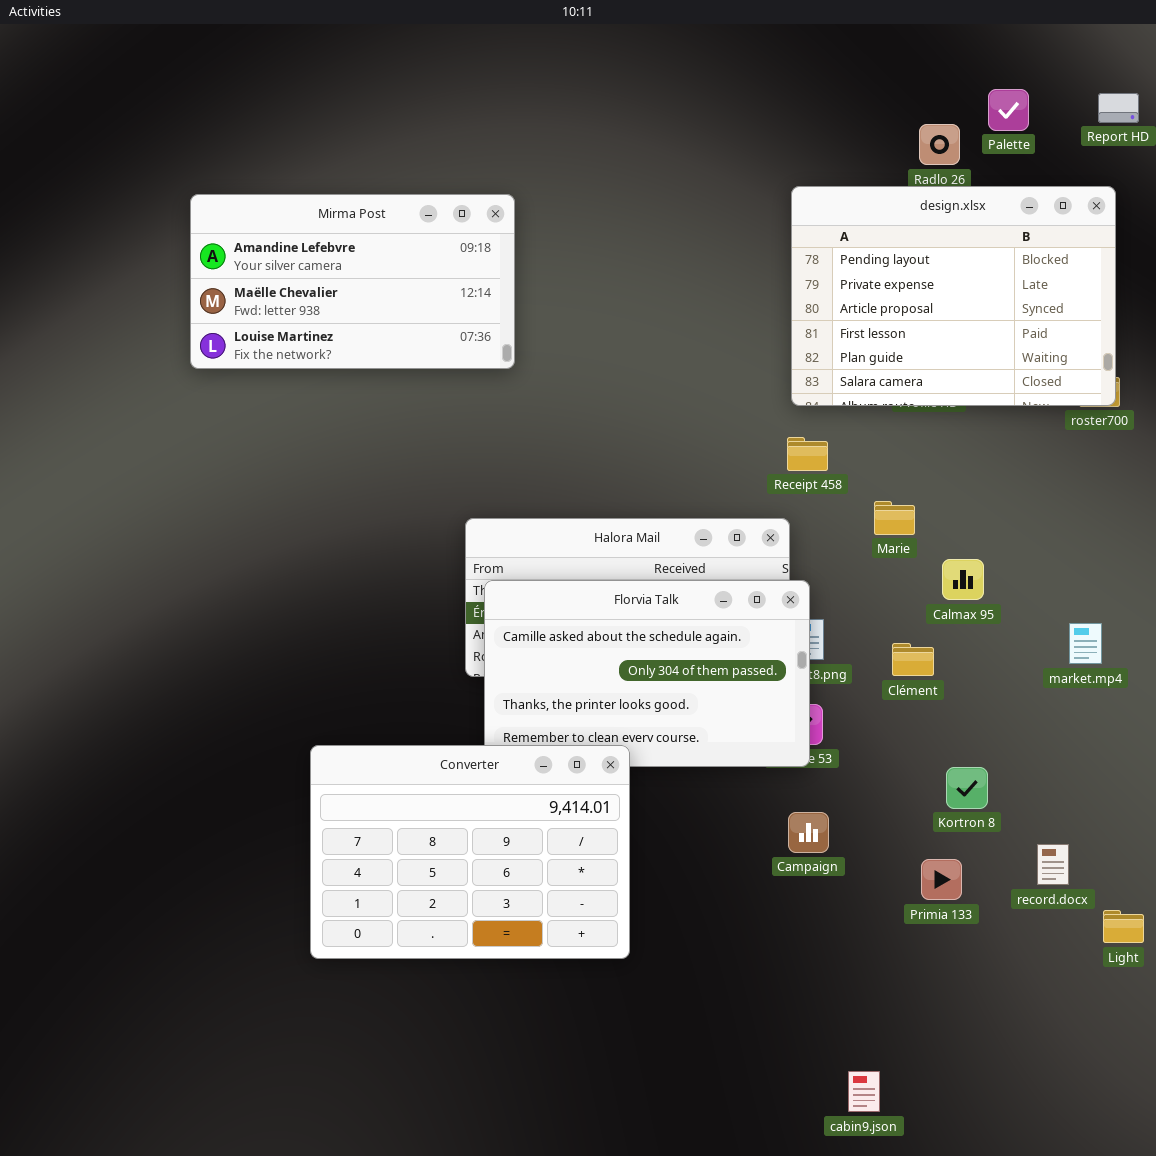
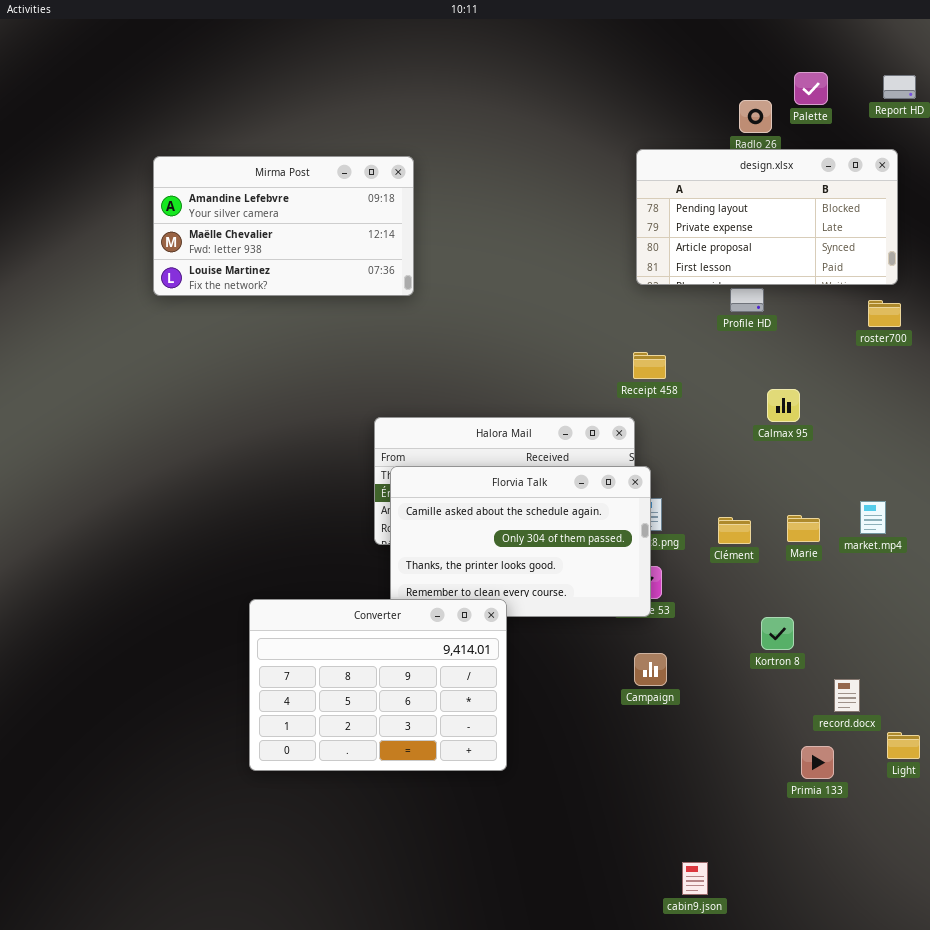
design.xlsx: [791,186,1116,406] -> [636,149,898,285], resized
Marie: [874,501,915,535] -> [787,515,820,542], moved
Calmax 95: [942,559,984,600] -> [767,389,800,422], moved
Primia 133: [921,859,962,900] -> [801,746,834,779], moved

